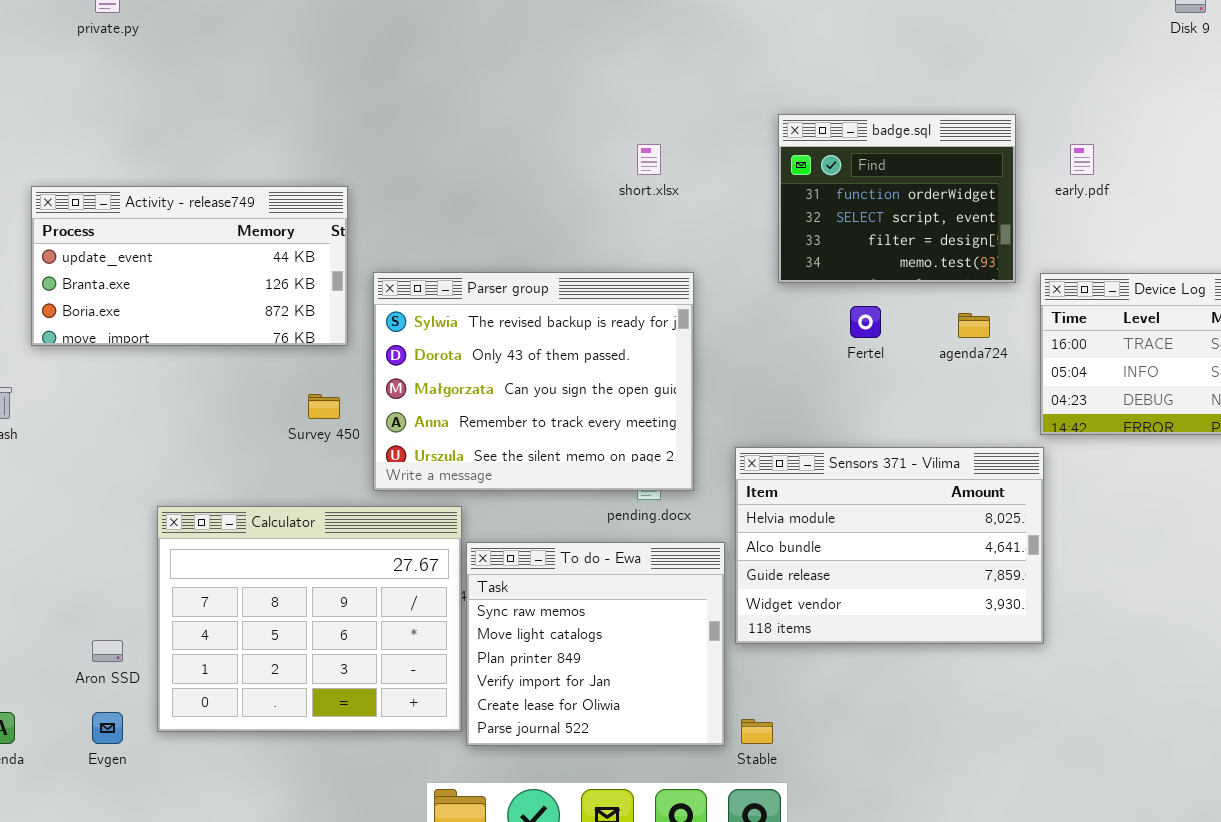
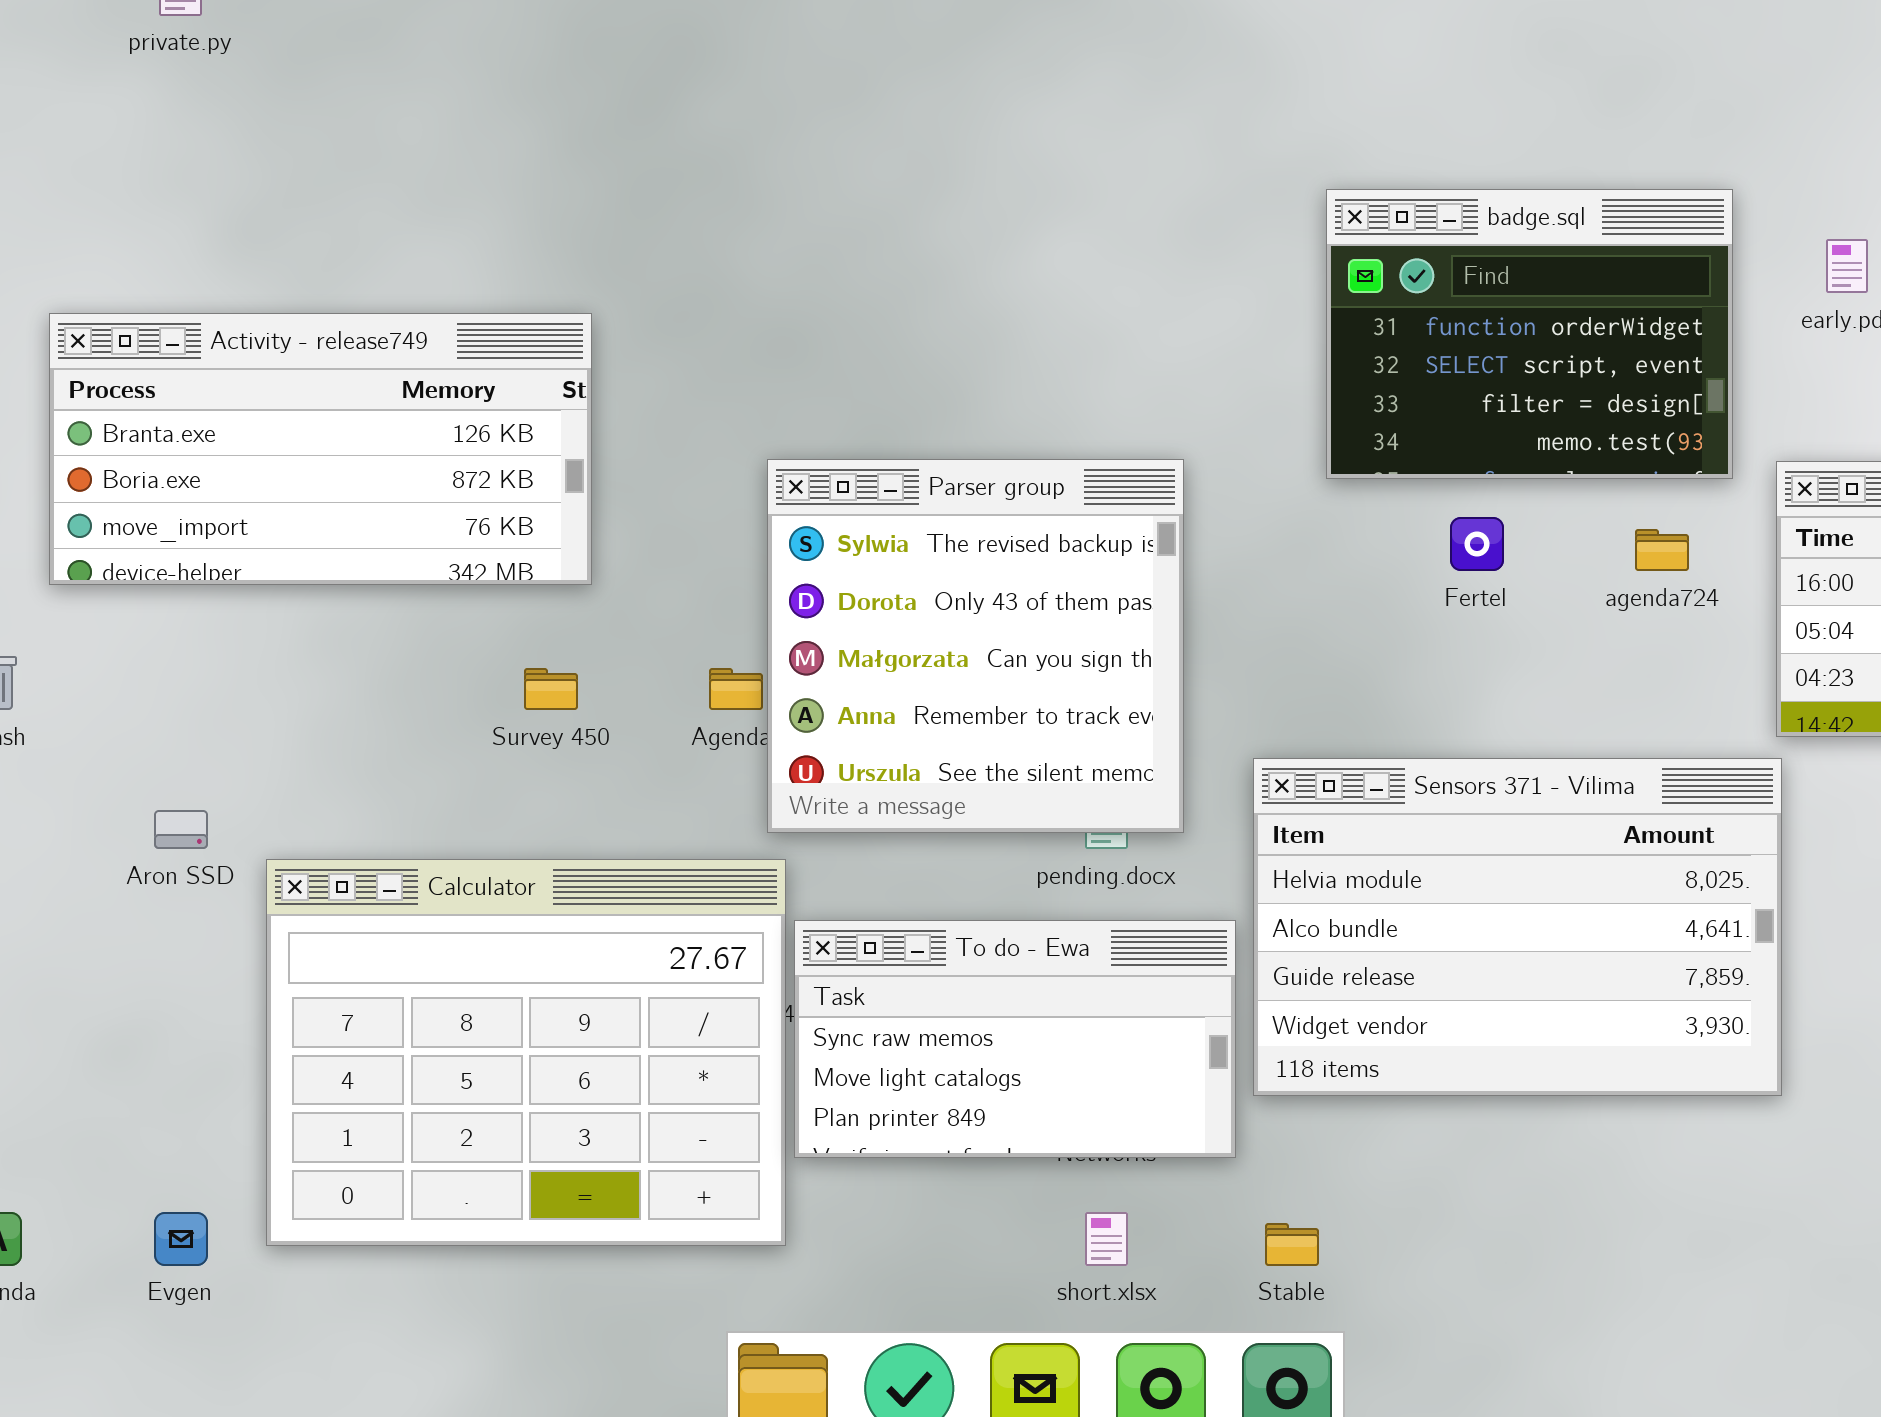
short.xlsx: [637,144,661,175] -> [1085,1212,1128,1266], moved
Activity - release749: [31,186,348,346] -> [49,313,592,585], scrolled down 1 row
Parser group: [373,272,694,491] -> [767,459,1184,833], resized
To do - Ewa: [466,542,725,746] -> [794,920,1236,1158], resized
Aron SSD: [92,640,123,662] -> [154,810,208,849], moved

